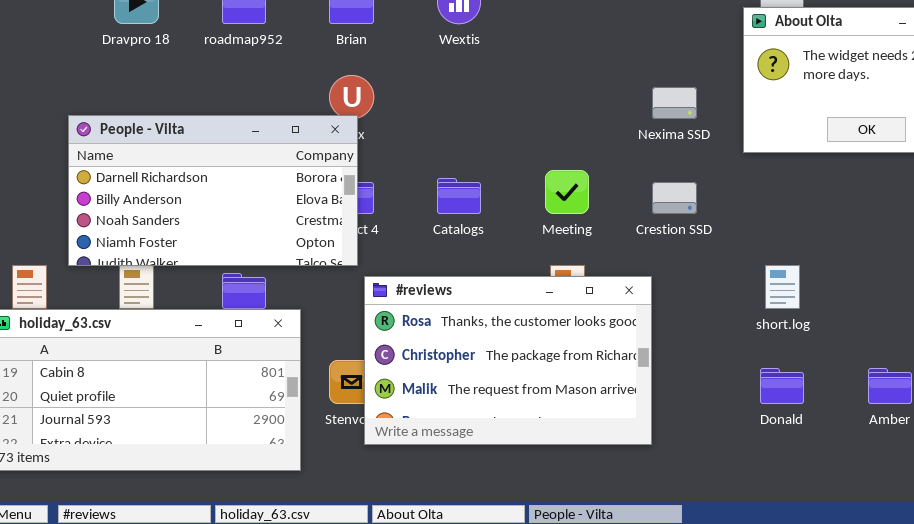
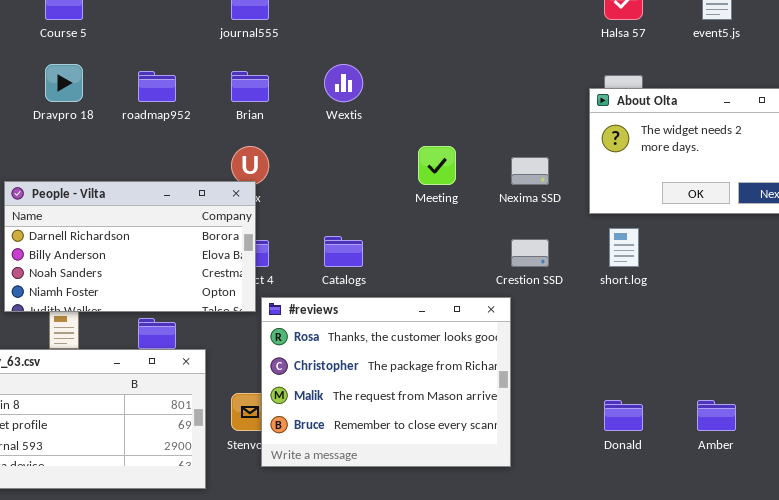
Meeting: [545,170,589,214] -> [418,146,456,185], moved
short.log: [765,265,800,309] -> [609,228,639,267], moved
#reviews: [364,276,652,445] -> [261,297,511,467], resized

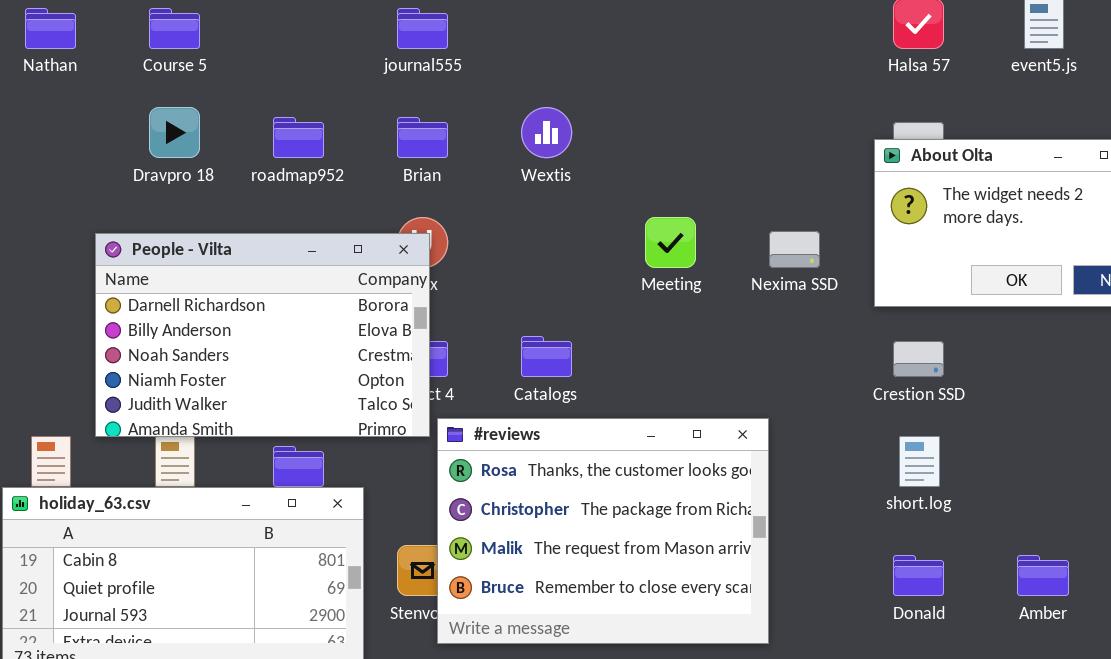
People - Vilta: [4,181,256,312] -> [95,233,430,437], resized
short.log: [609,228,639,267] -> [899,436,940,487], moved
Crestion SSD: [511,239,549,267] -> [893,341,944,377], moved

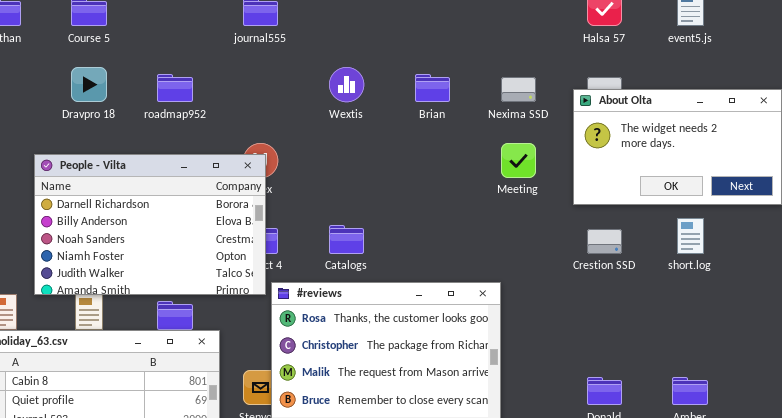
Brian: [397,117,448,158] -> [415,74,450,102], moved
Meeting: [645,217,696,268] -> [501,143,536,178], moved
Nexima SSD: [769,231,820,268] -> [501,77,536,102], moved
short.log: [899,436,940,487] -> [677,218,704,254], moved

